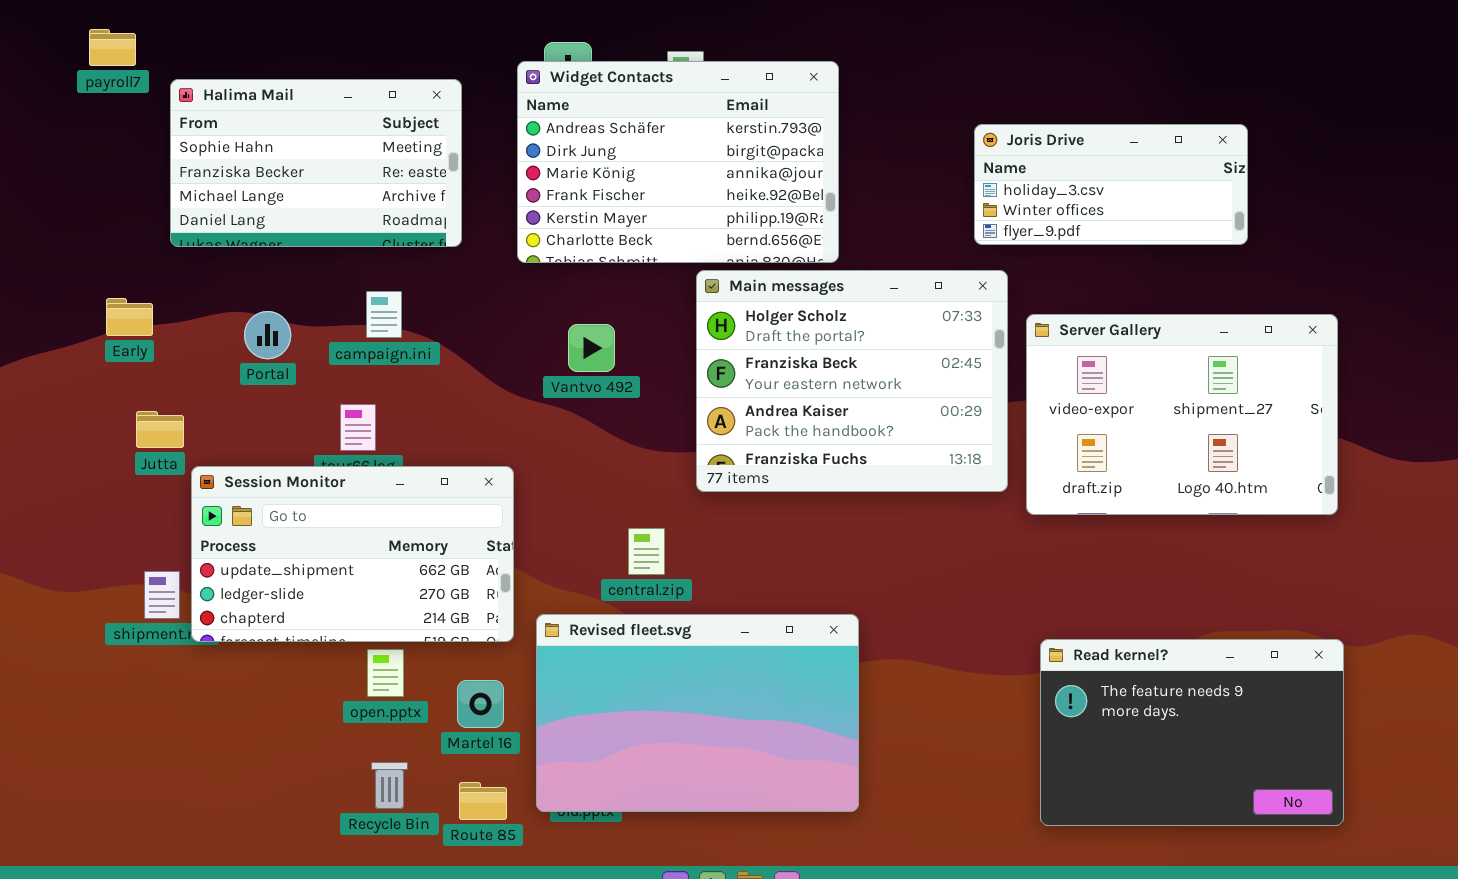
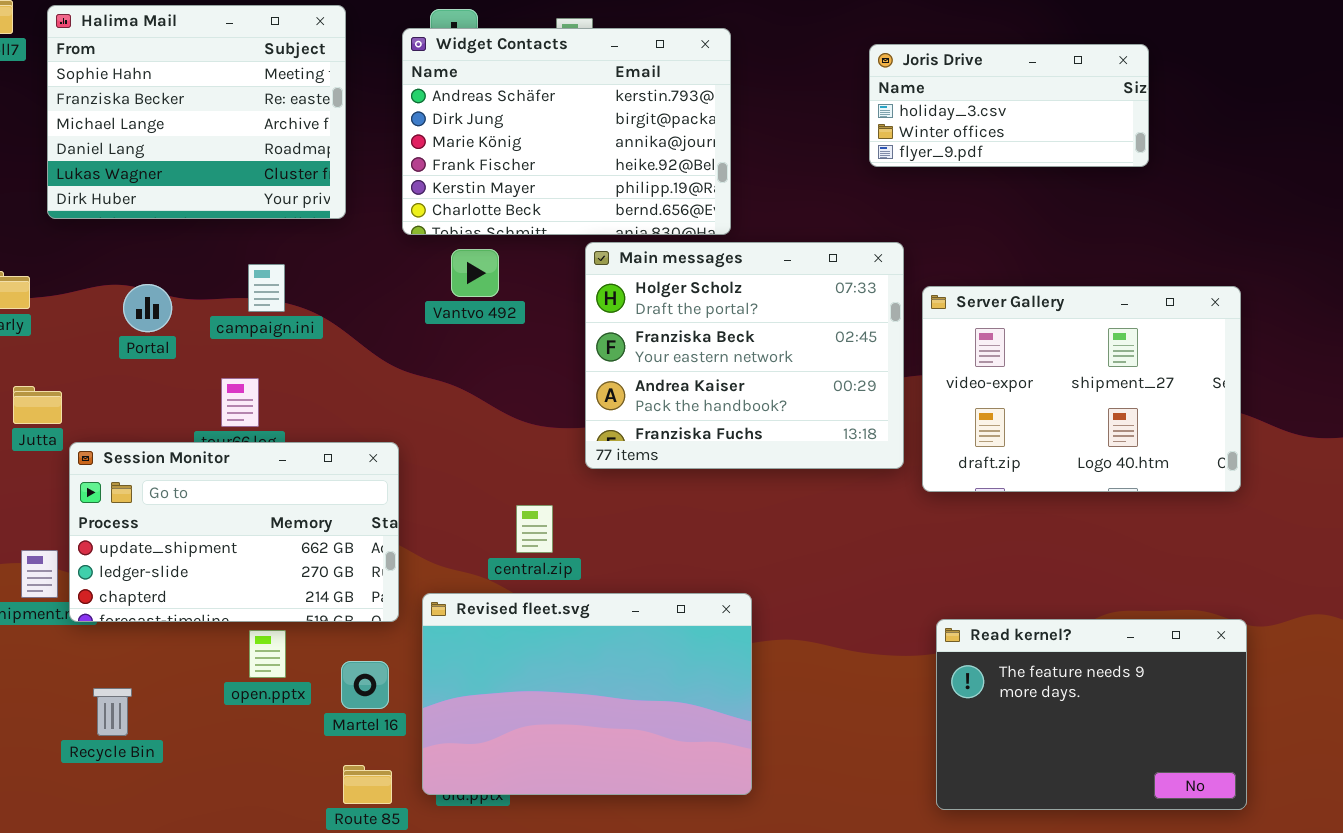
Halima Mail: [170,79,462,247] -> [47,5,346,219], resized
Joris Drive: [974,124,1248,245] -> [869,44,1149,167], moved
Vantvo 492: [568,324,615,372] -> [451,249,499,297], moved
Recycle Bin: [371,762,408,809] -> [93,688,132,736], moved

